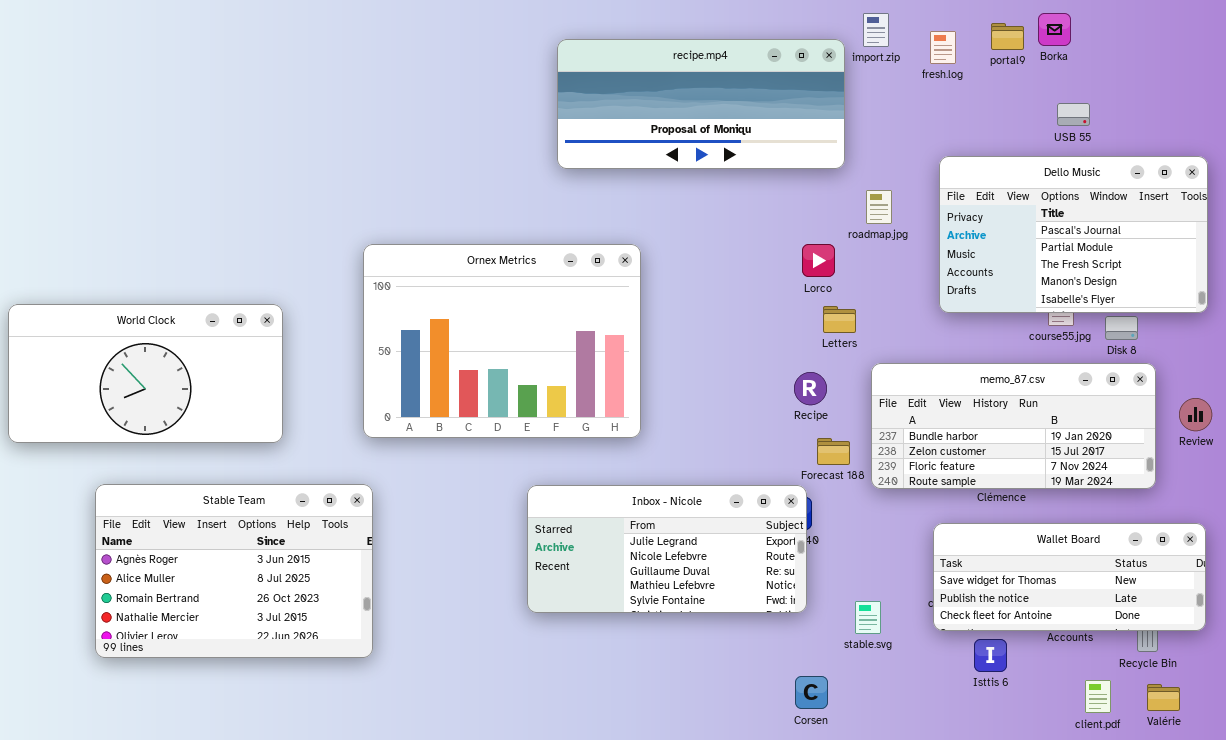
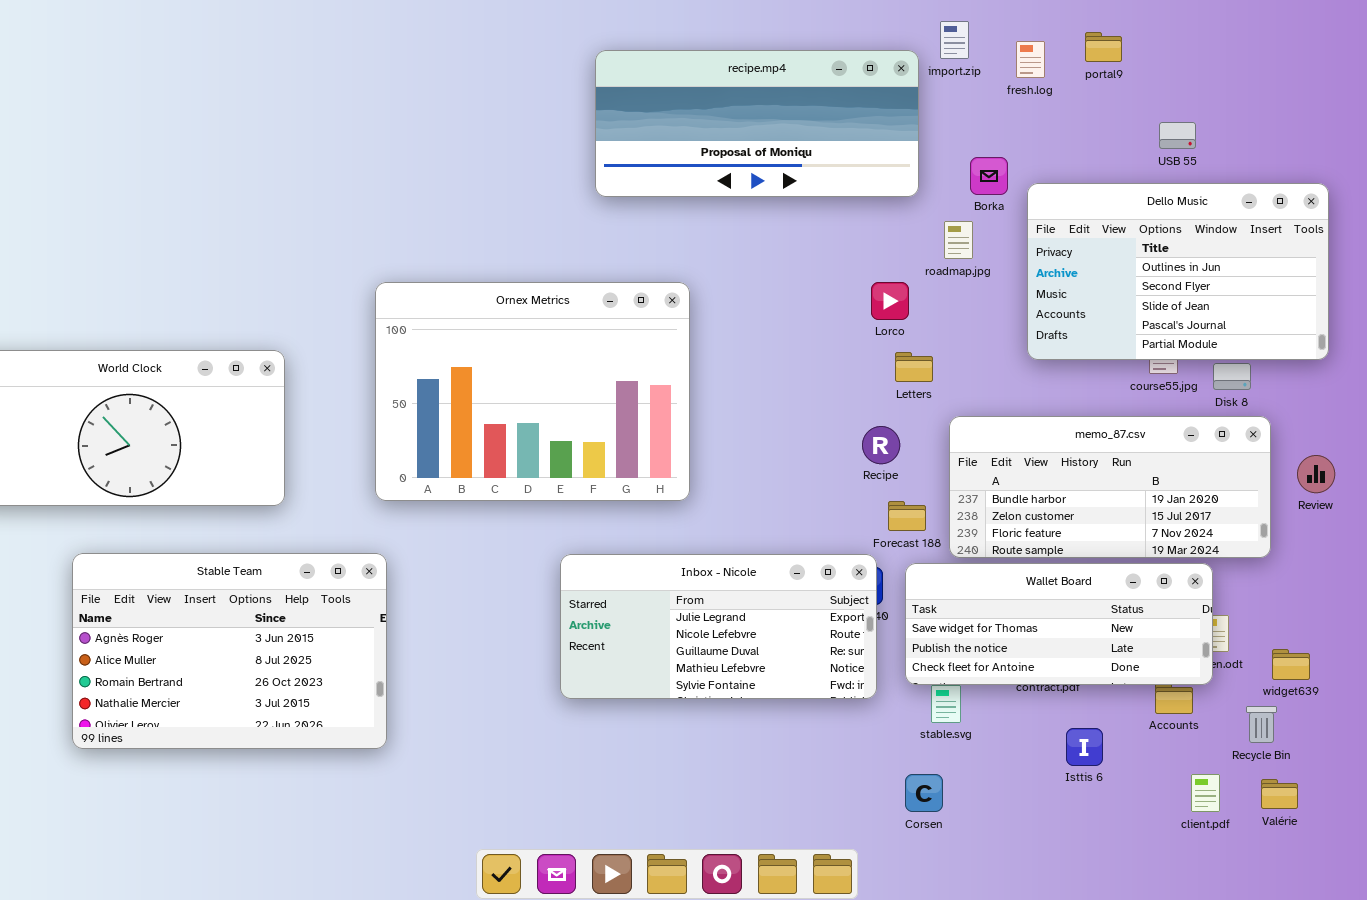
Borka: [1038,13,1071,46] -> [970,157,1008,195], moved
Dello Music: [939,156,1208,313] -> [1027,183,1329,360], scrolled up 3 rows
Wallet Board: [933,523,1206,631] -> [905,563,1213,685], moved
Corsen: [795,676,828,709] -> [905,774,943,812], moved

